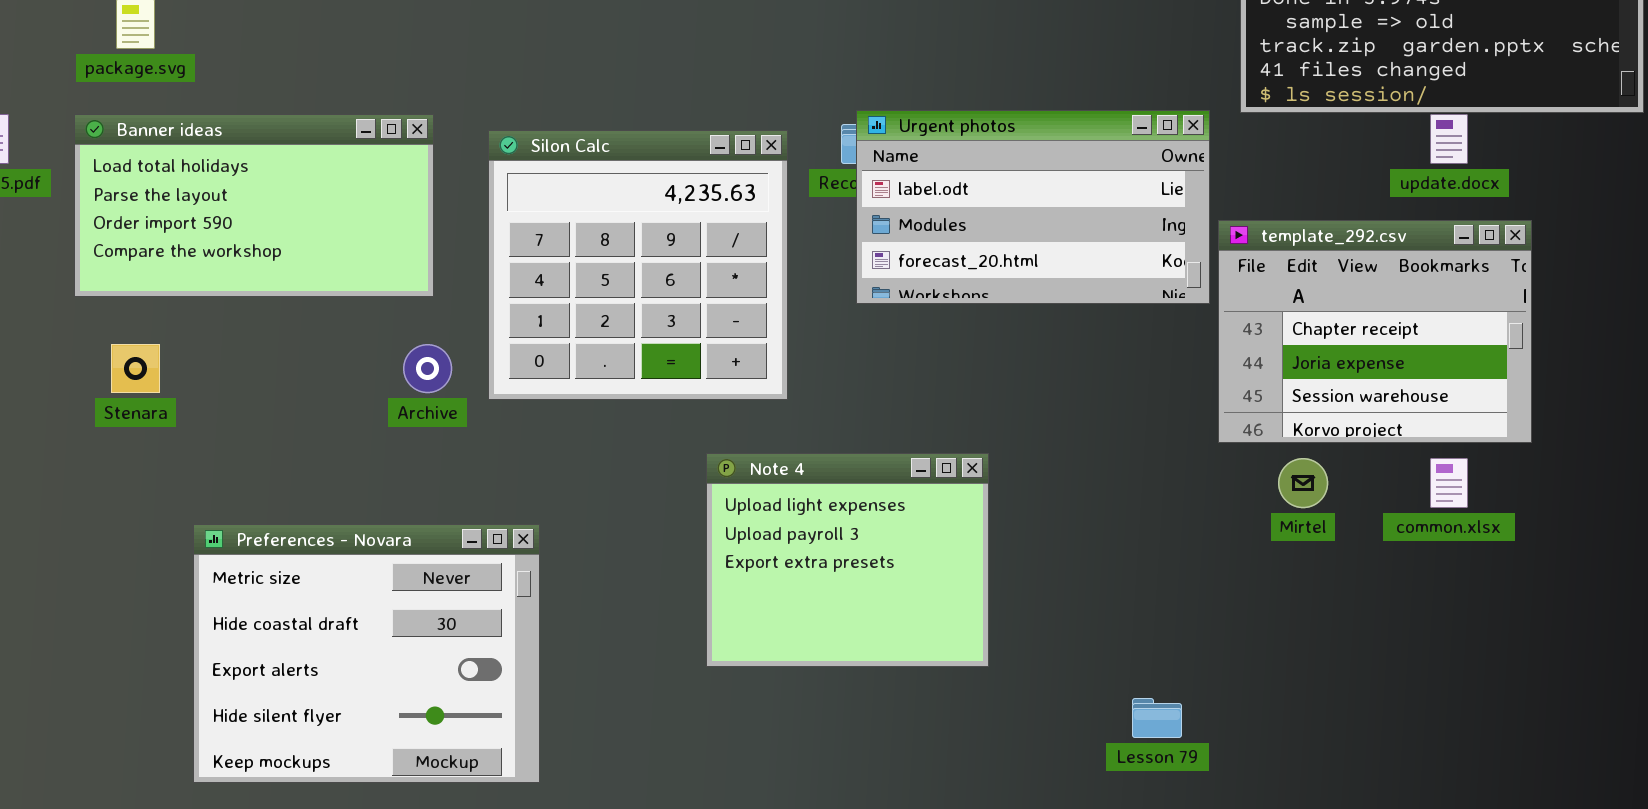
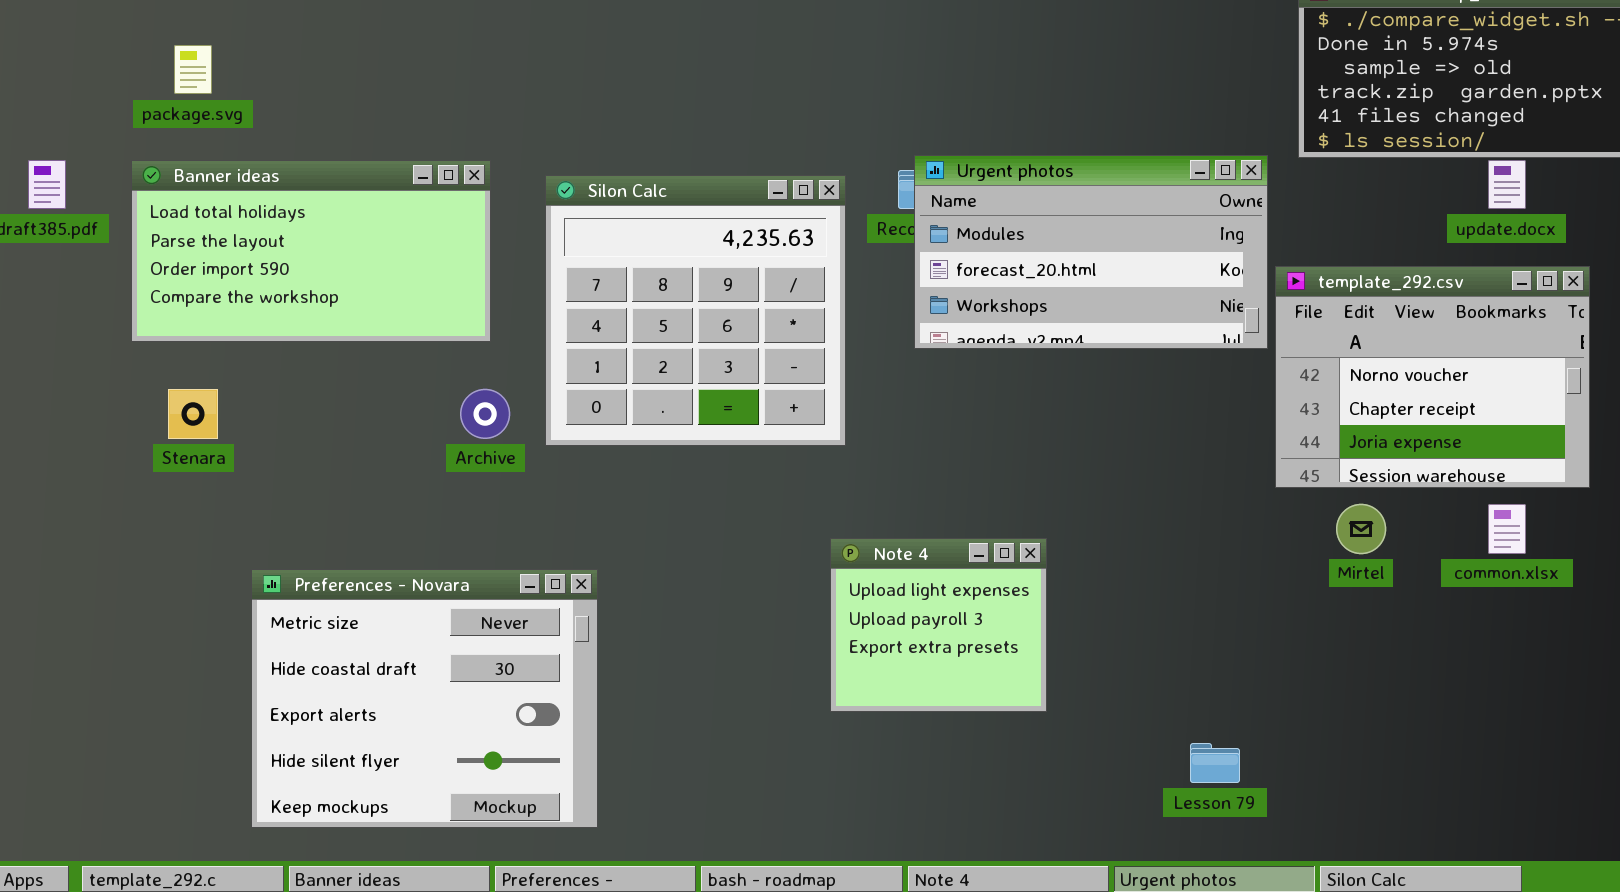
Urgent photos: [856,110,1210,304] -> [914,155,1268,349], scrolled down 1 row
template_292.csv: [1218,220,1532,443] -> [1275,266,1590,488], scrolled up 1 row
Note 4: [706,453,989,667] -> [830,538,1047,712], resized

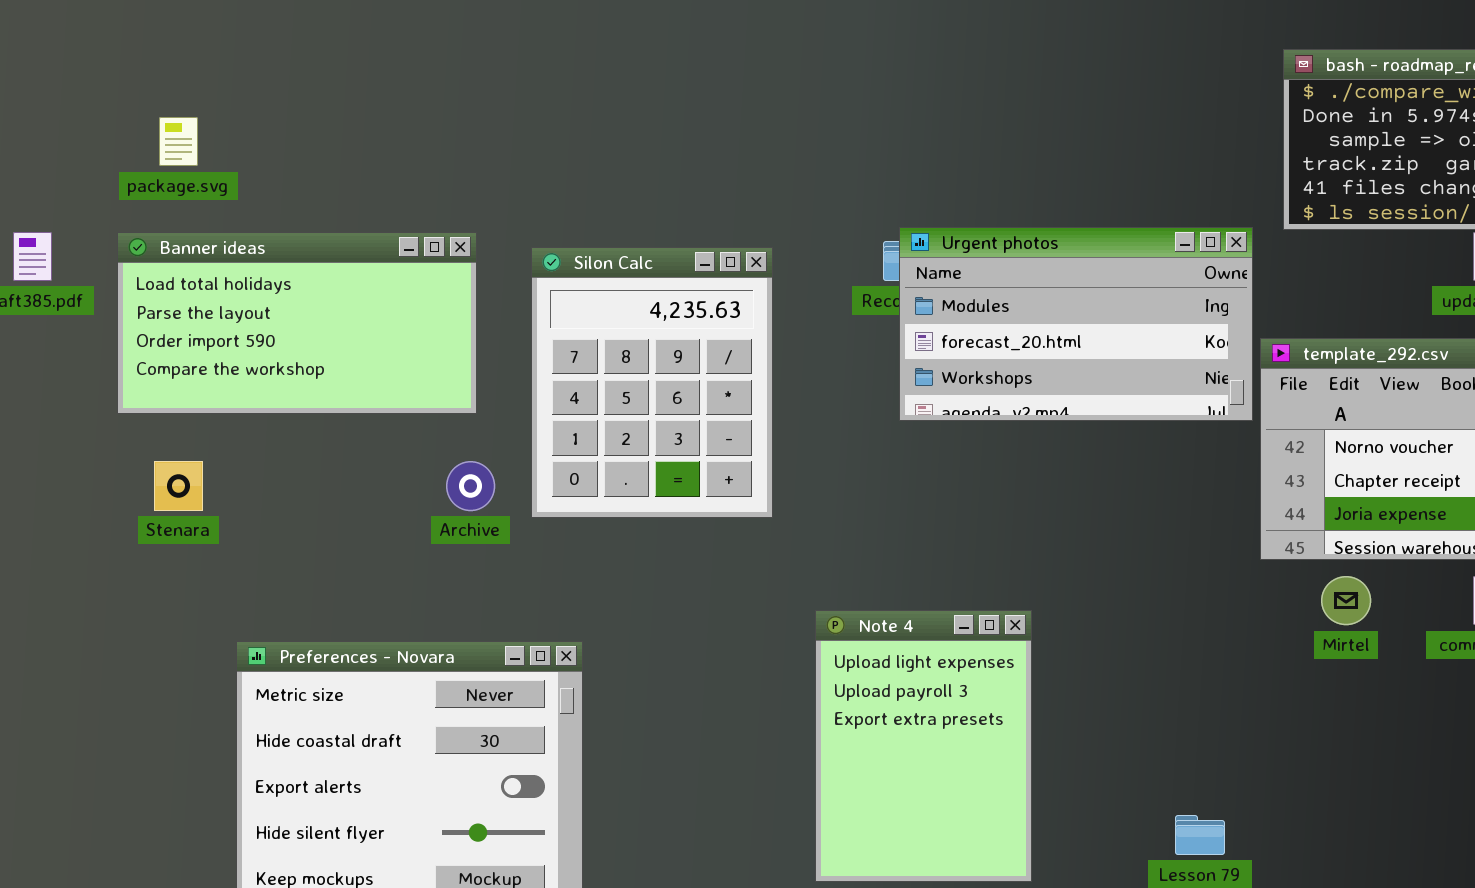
Silon Calc: [545,175,846,446] -> [531,247,773,518], resized
Note 4: [830,538,1047,712] -> [815,610,1032,882], resized

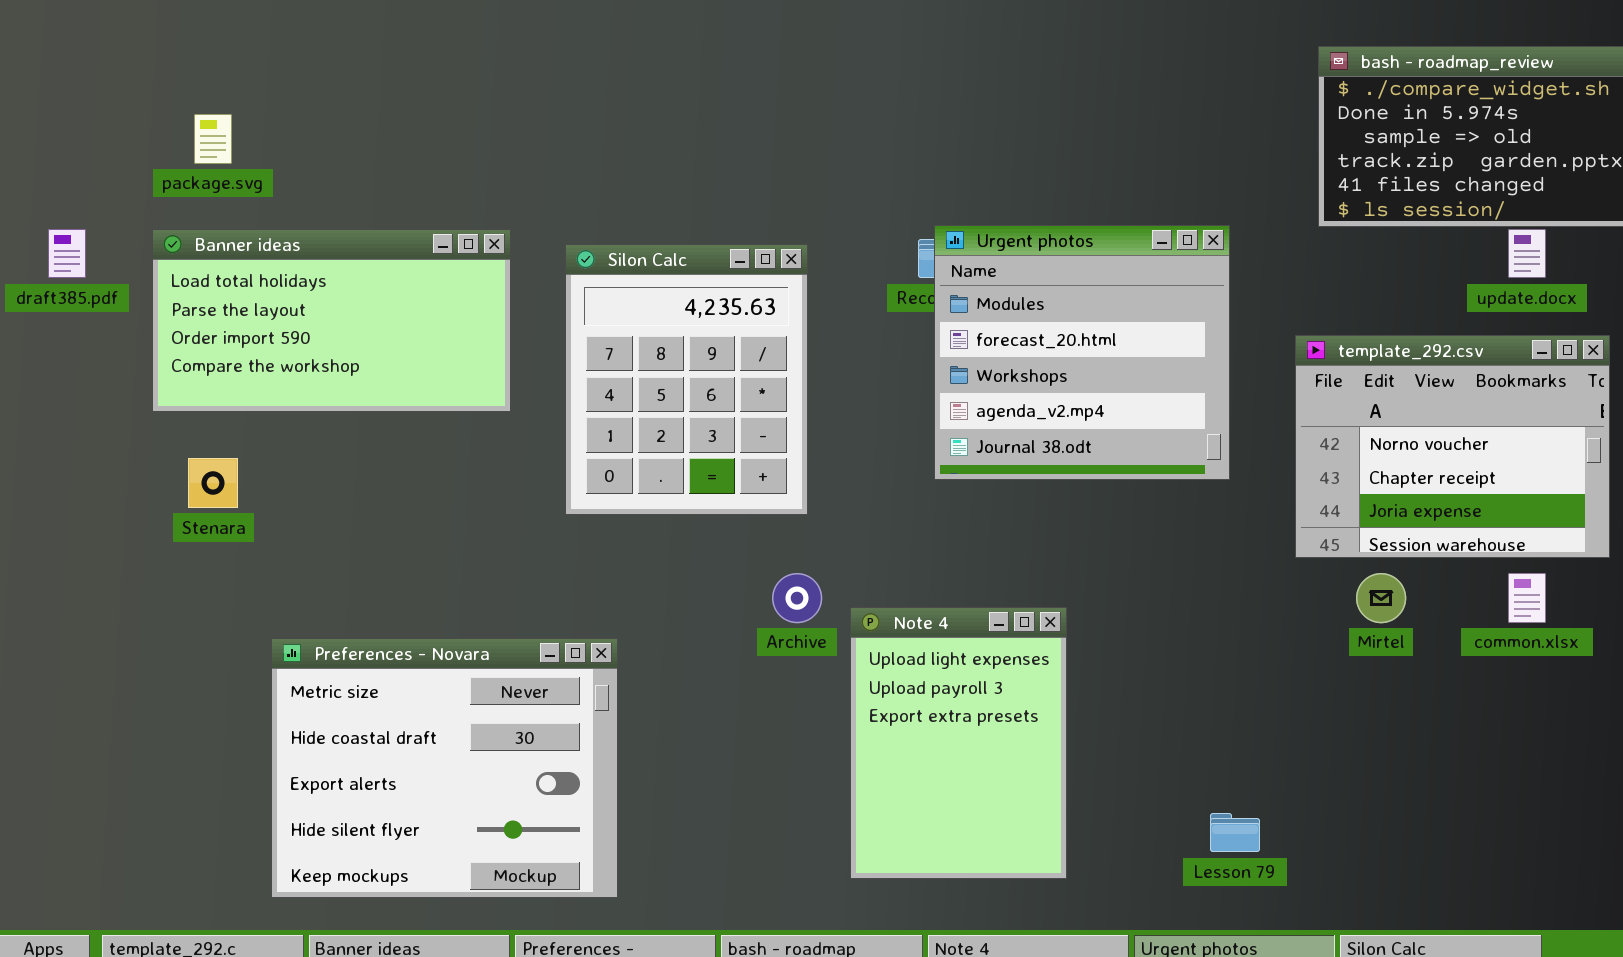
Urgent photos: [899,227,1253,421] -> [934,225,1230,480], resized
Archive: [446,461,495,511] -> [772,573,822,623], moved

